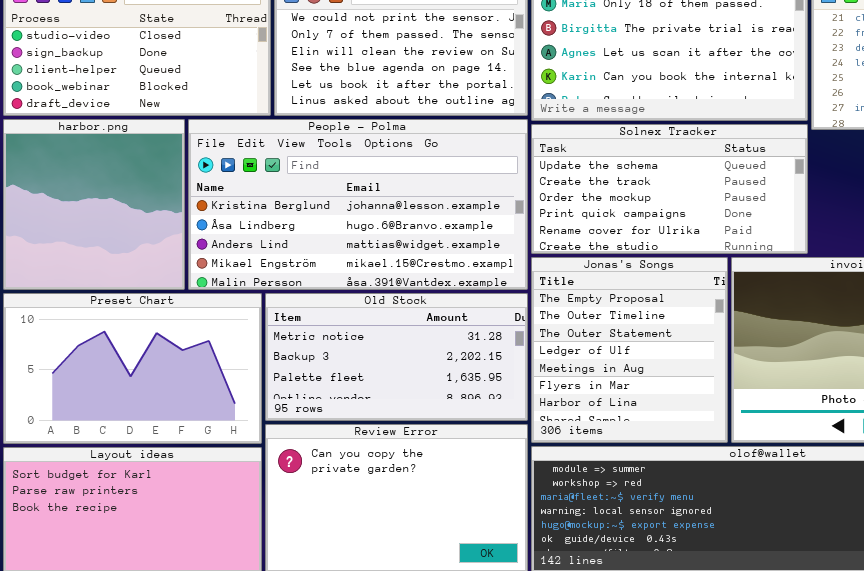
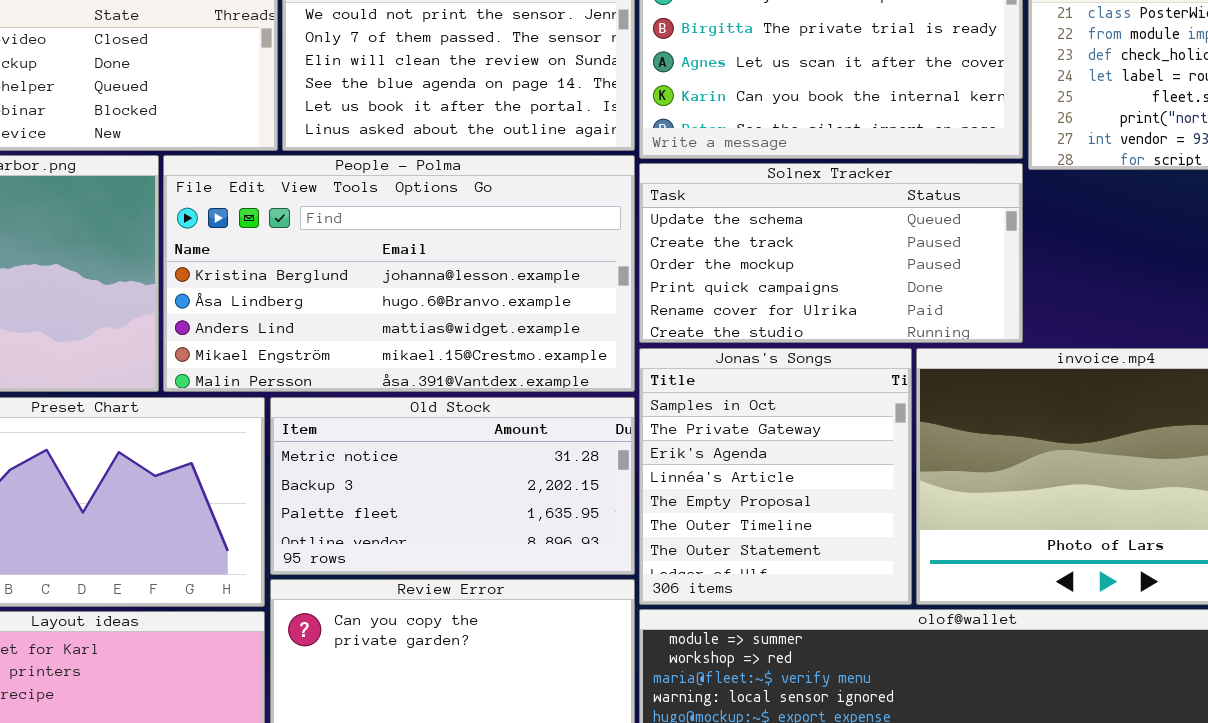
Jonas's Songs: [531,257,728,443] -> [639,348,912,605], scrolled up 4 rows

